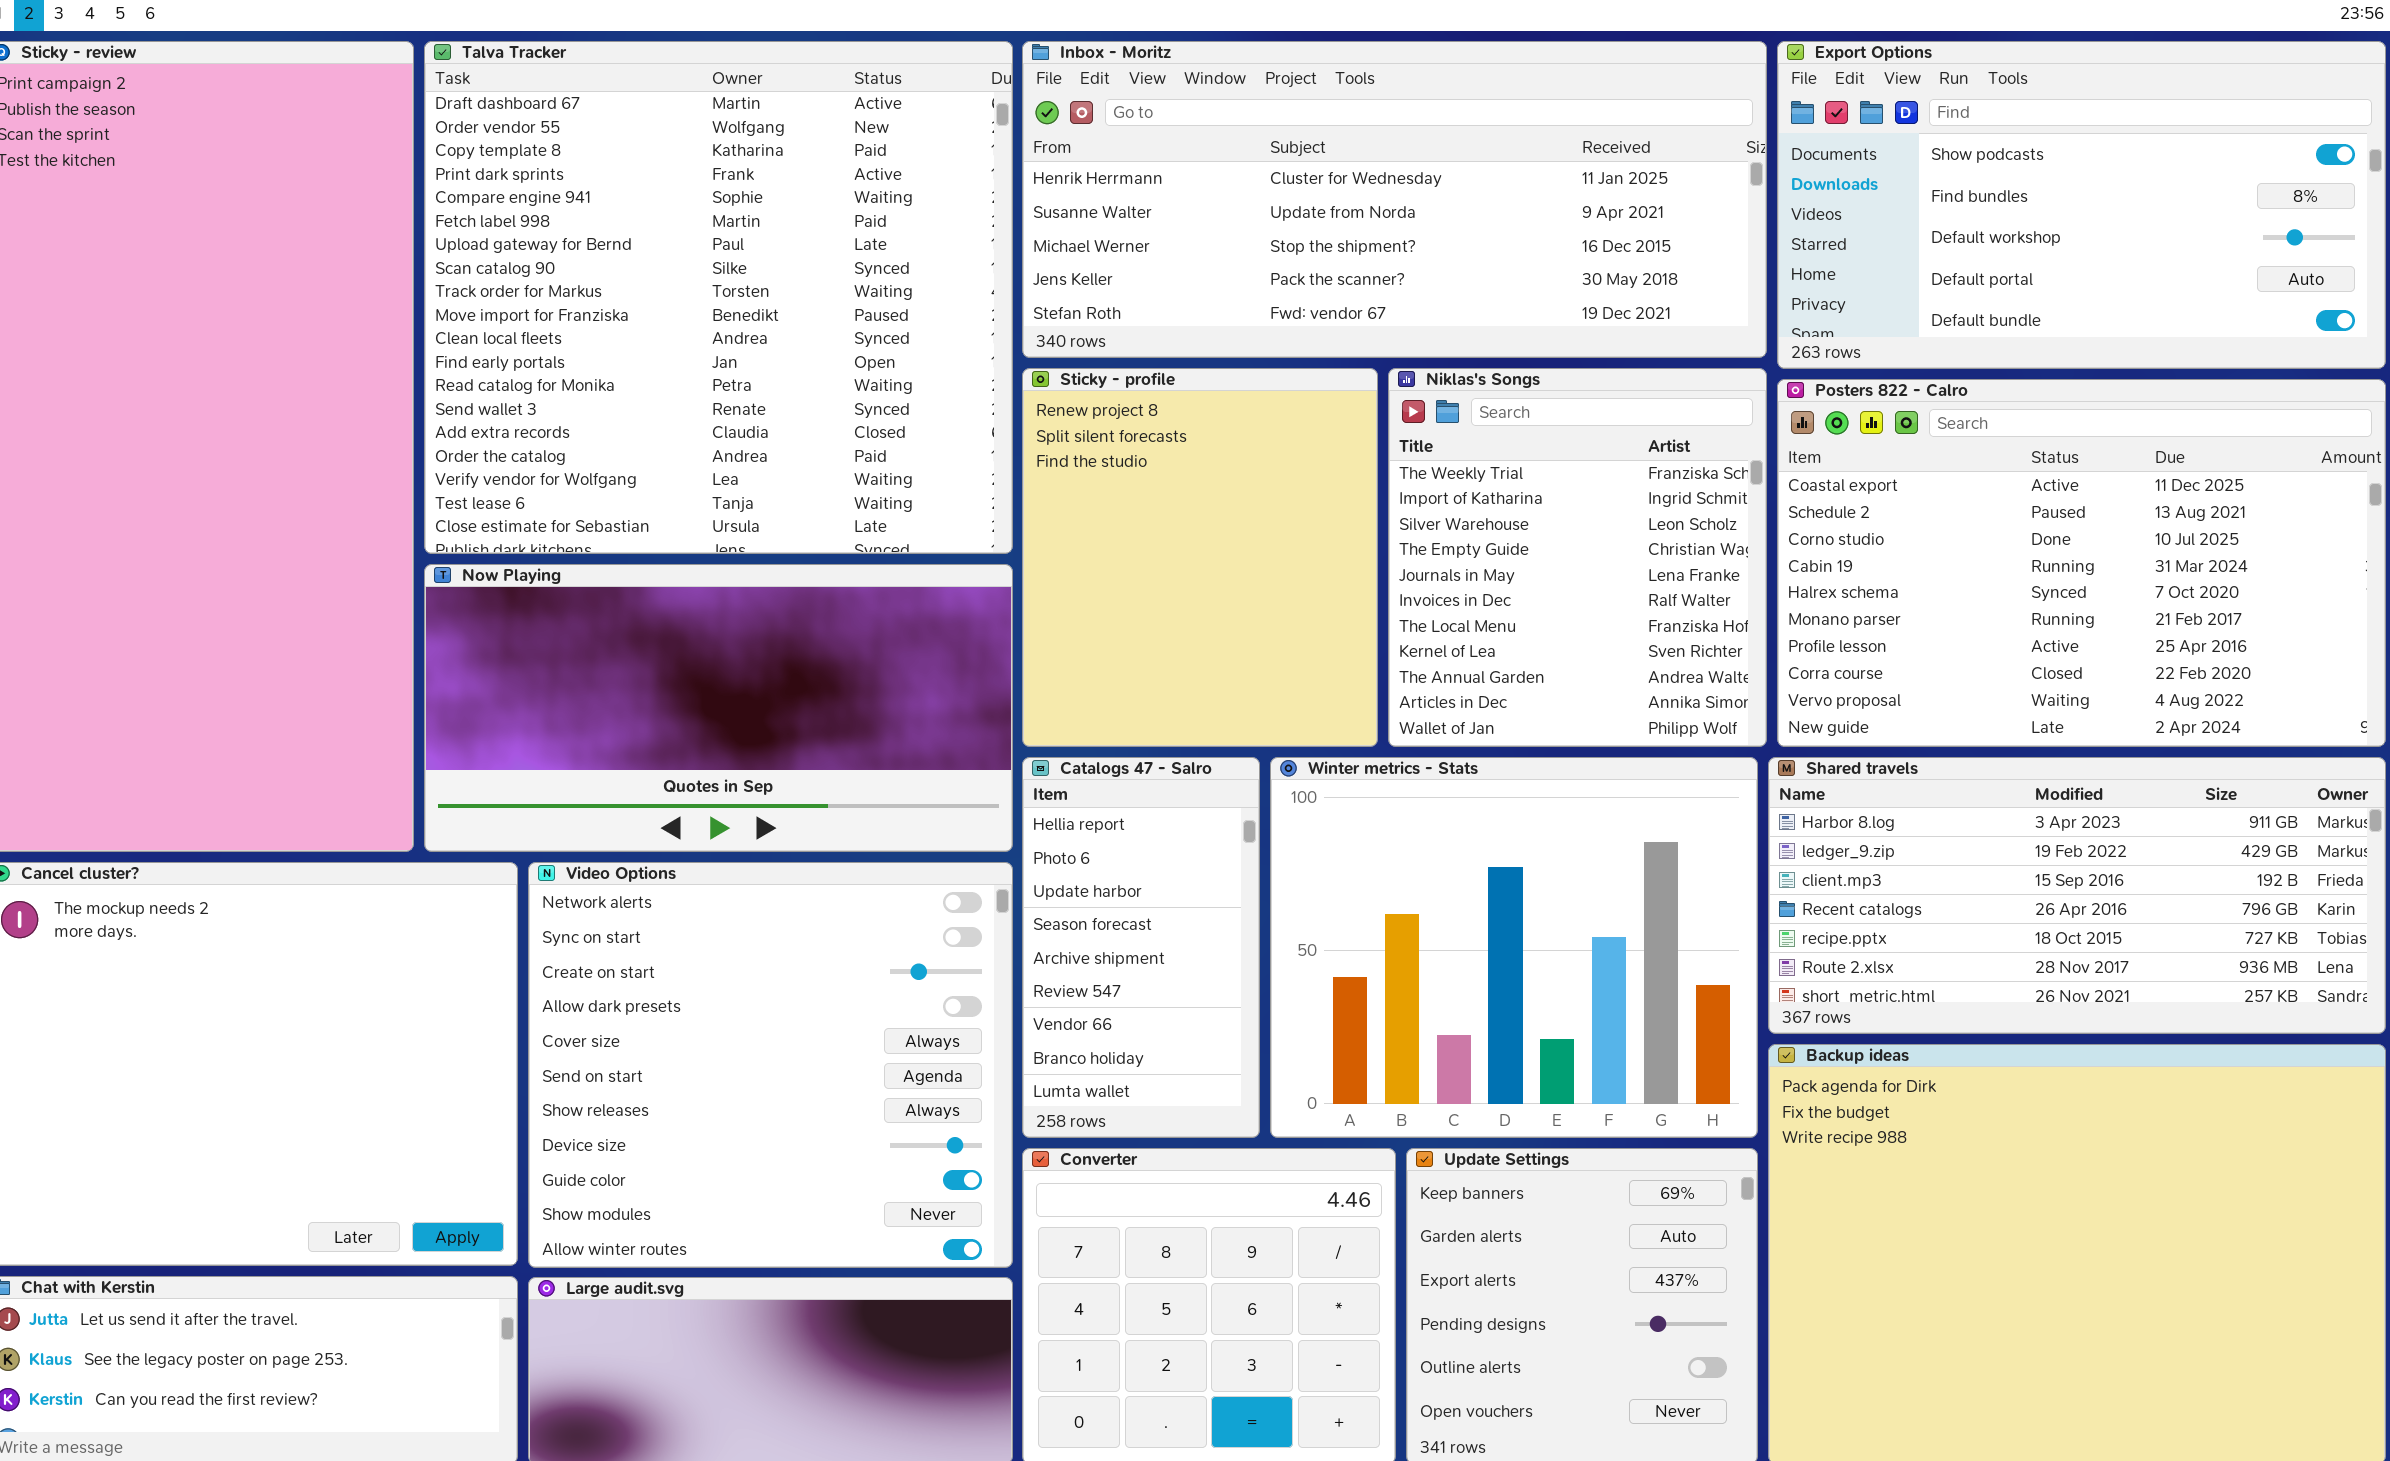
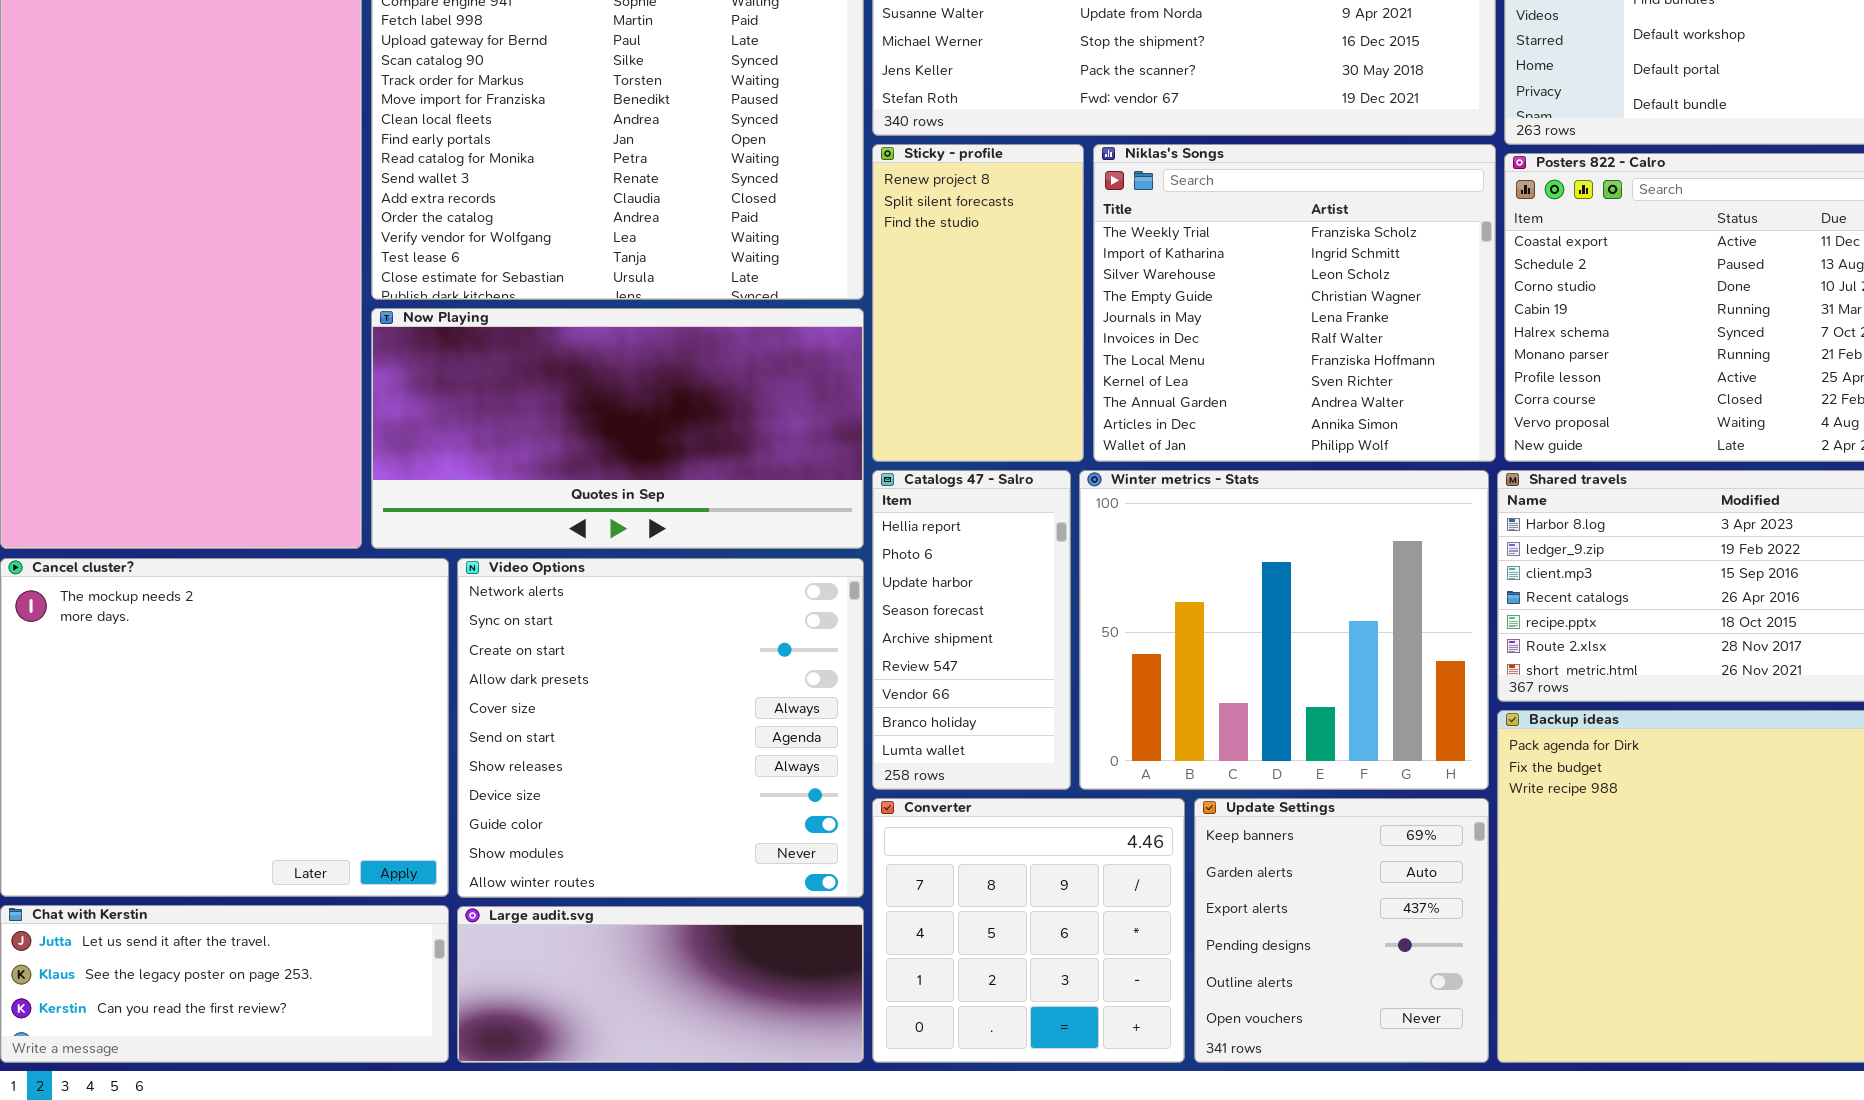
Sticky - profile: [1022,368,1378,747] -> [872,144,1084,462], resized
Niklas's Songs: [1388,368,1767,747] -> [1093,144,1496,462], resized

